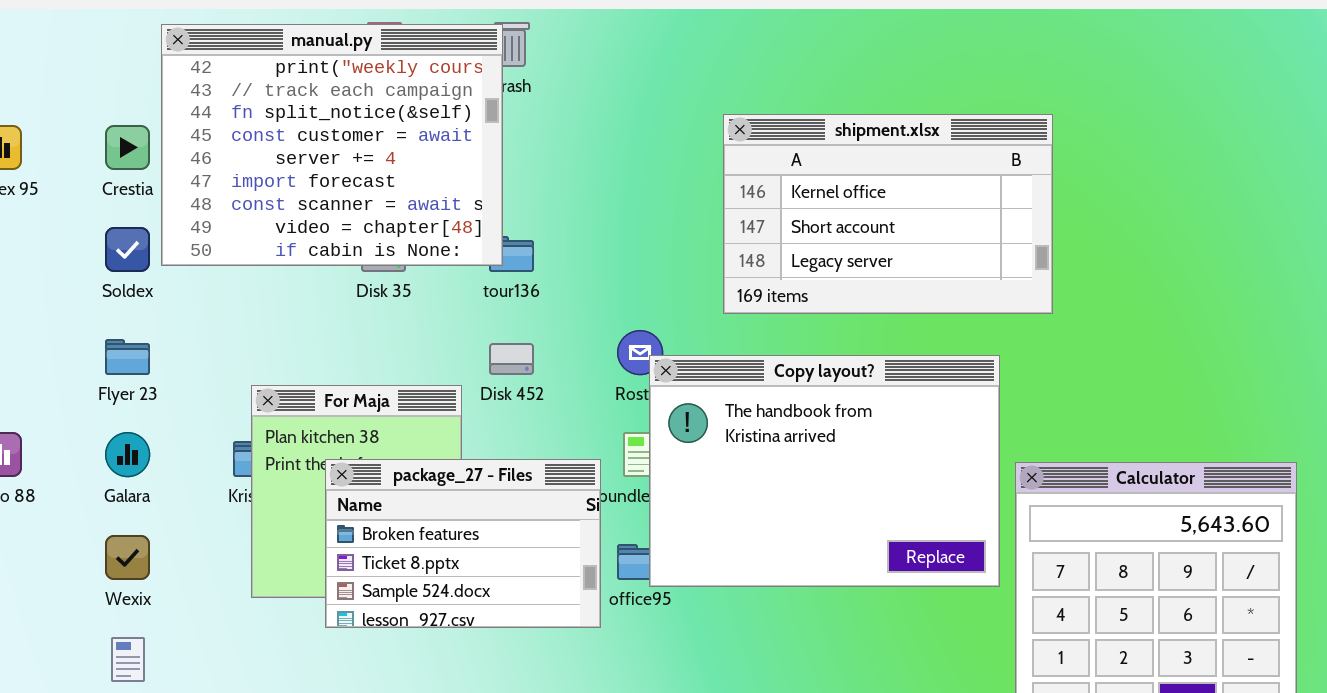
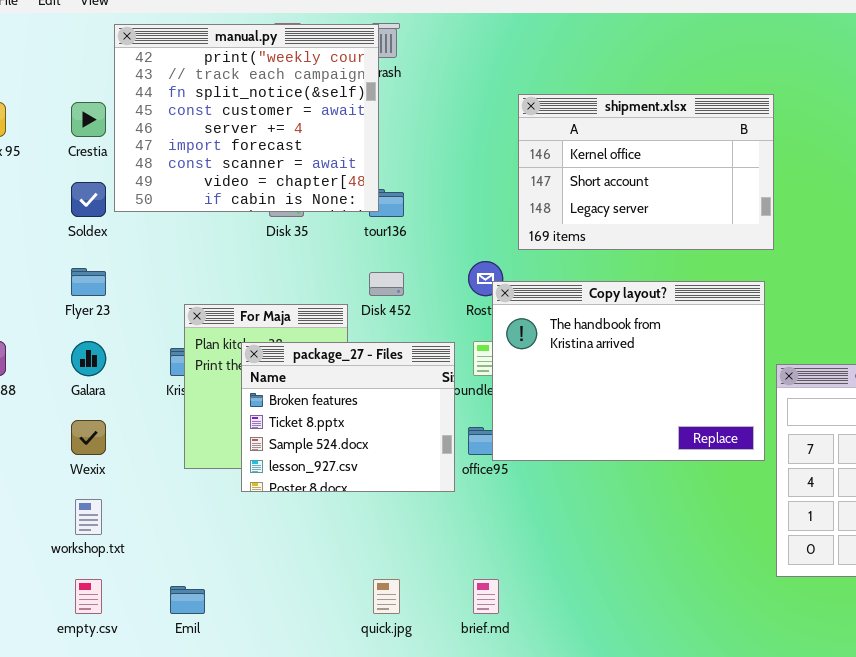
shipment.xlsx: [723,114,1053,314] -> [518,94,774,250], moved
package_27 - Files: [325,459,601,628] -> [241,342,455,492], resized

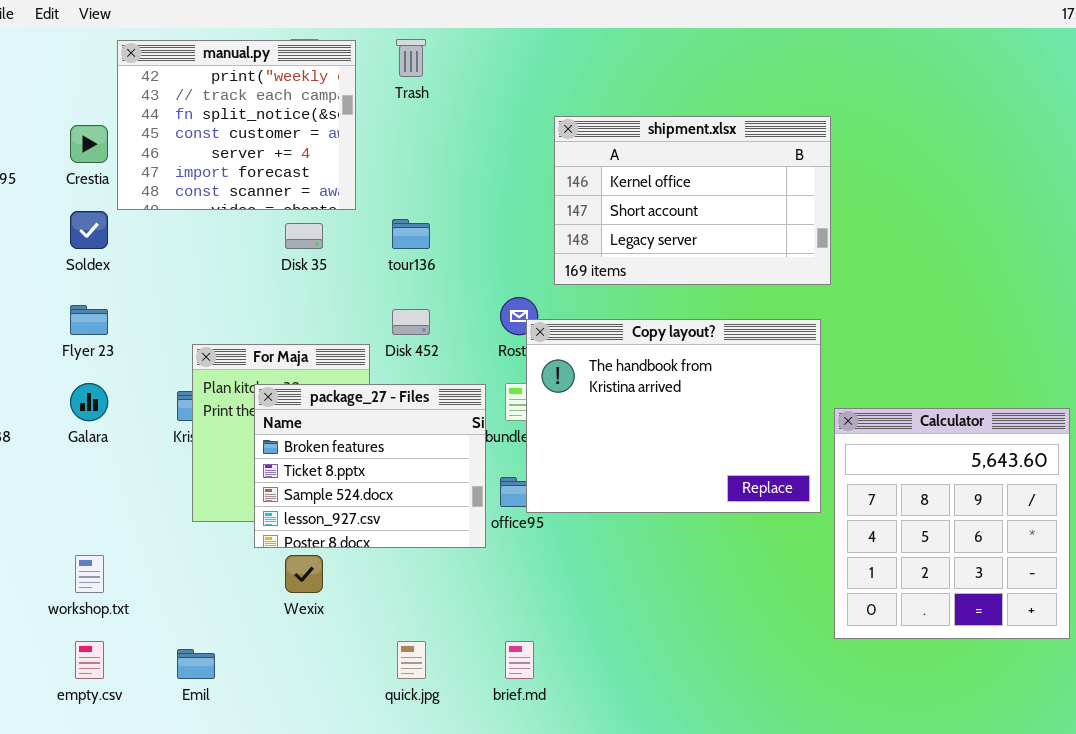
manual.py: [114,24,379,212] -> [117,40,356,210], resized
Wexix: [71,420,106,455] -> [285,555,323,593], moved

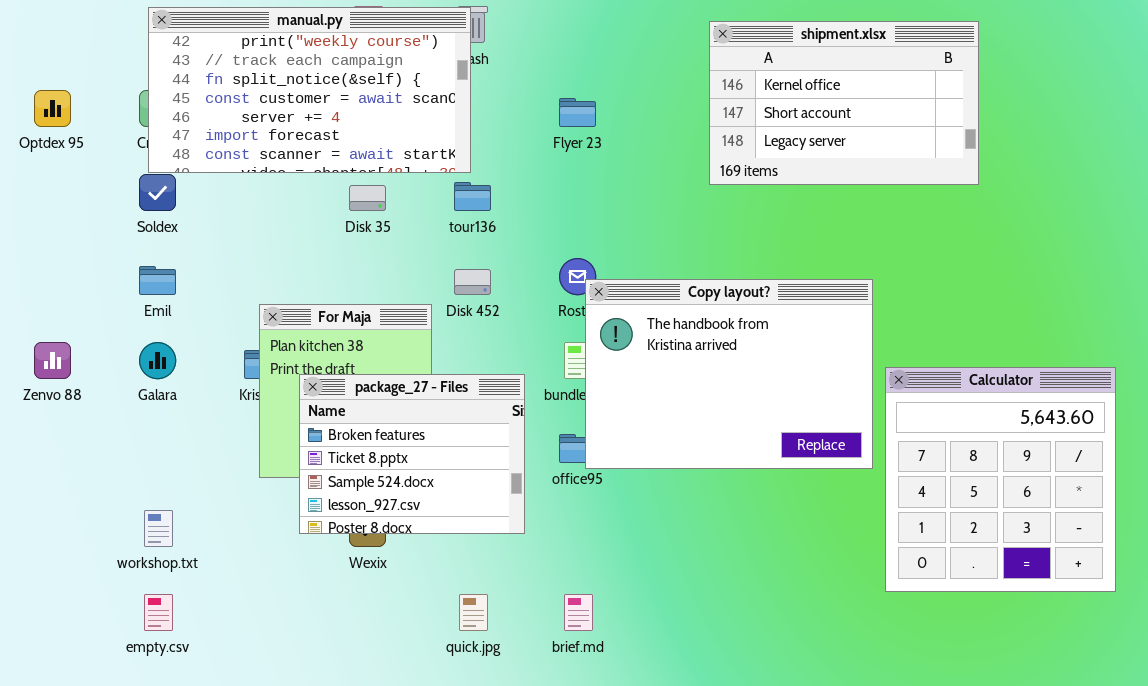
manual.py: [117,40,356,210] -> [148,7,471,173], moved, resized
shipment.xlsx: [554,116,831,285] -> [709,21,979,185], moved
Flyer 23: [70,305,108,335] -> [559,98,596,127], moved
package_27 - Files: [254,384,486,548] -> [299,374,525,534], moved
Emil: [177,649,215,679] -> [139,266,176,295], moved

